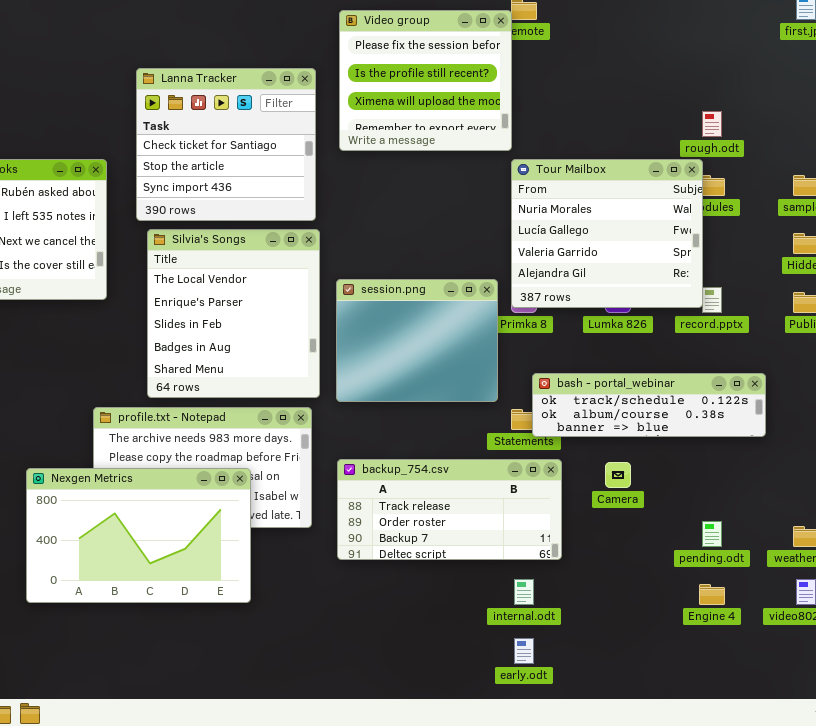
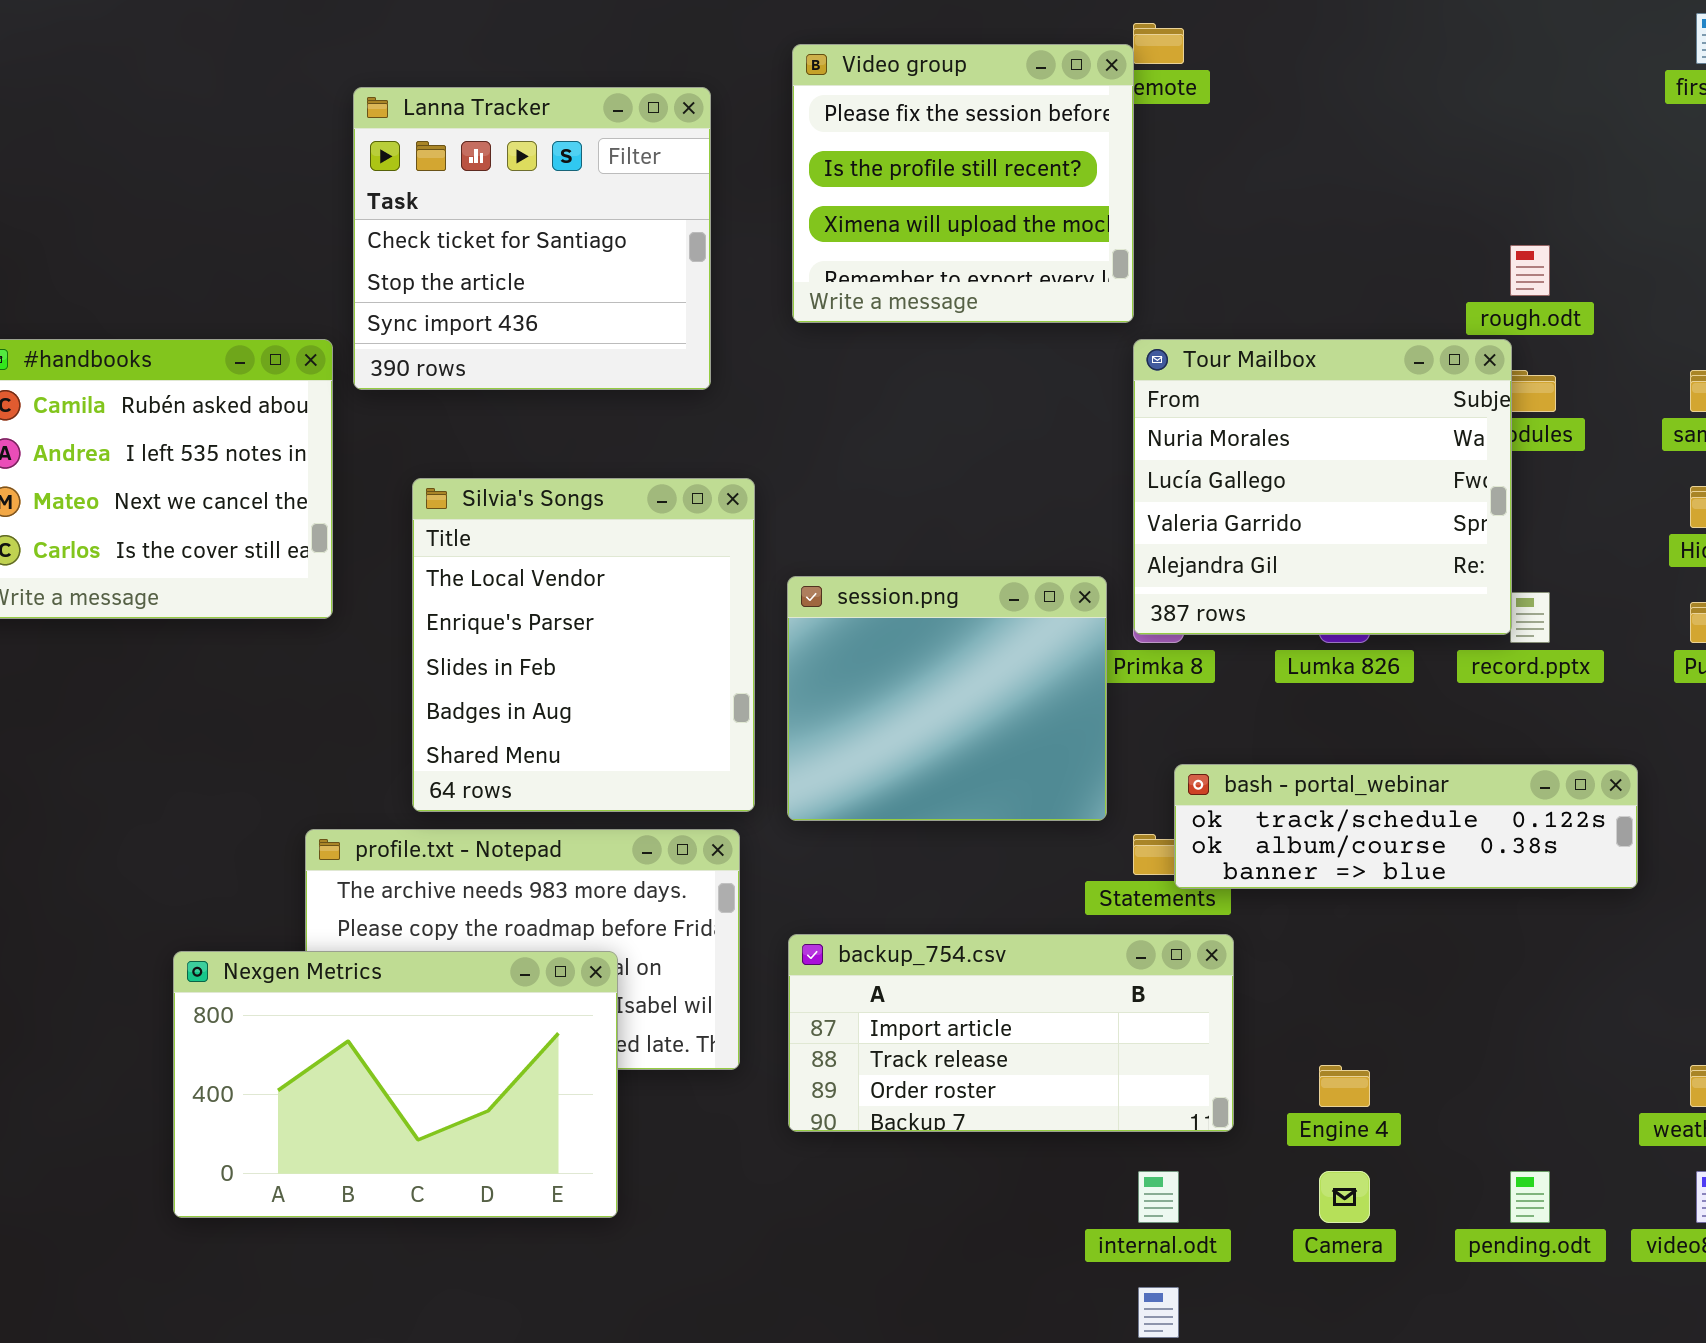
Lanna Tracker: [136,68,316,221] -> [353,87,711,390], moved
backup_754.csv: [337,459,562,560] -> [788,934,1234,1132], scrolled up 1 row
Camera: [605,462,631,488] -> [1319,1171,1370,1223], moved
pending.odt: [702,521,722,547] -> [1510,1171,1550,1223], moved
Engine 4: [699,584,725,605] -> [1319,1065,1370,1107], moved

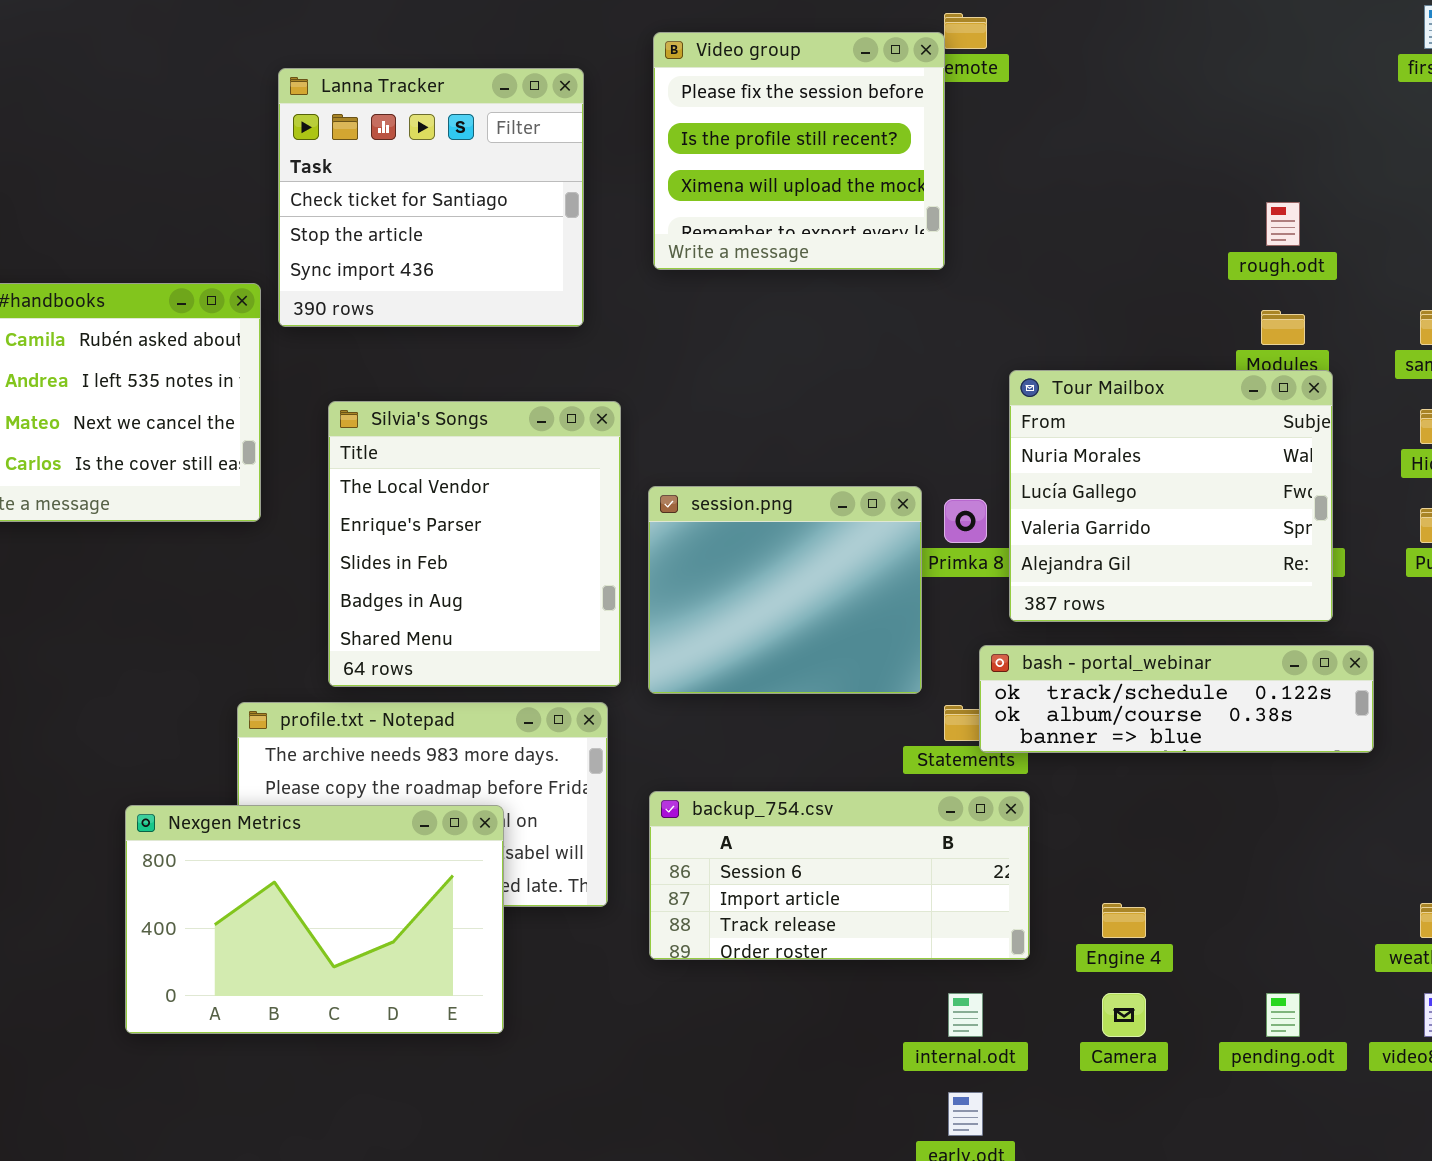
Tour Mailbox: [1133,339,1512,635] -> [1009,370,1333,622], moved
backup_754.csv: [788,934,1234,1132] -> [649,791,1030,960], scrolled up 1 row

